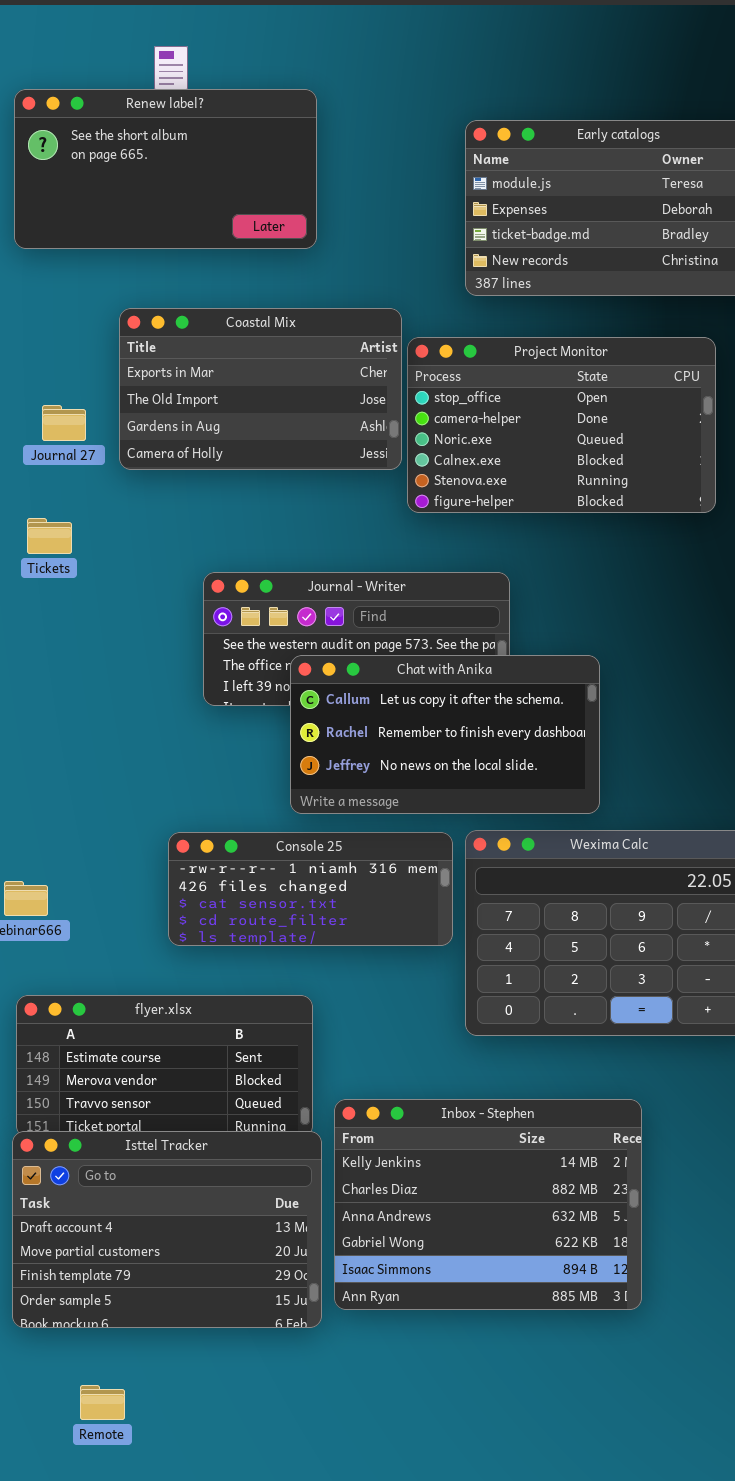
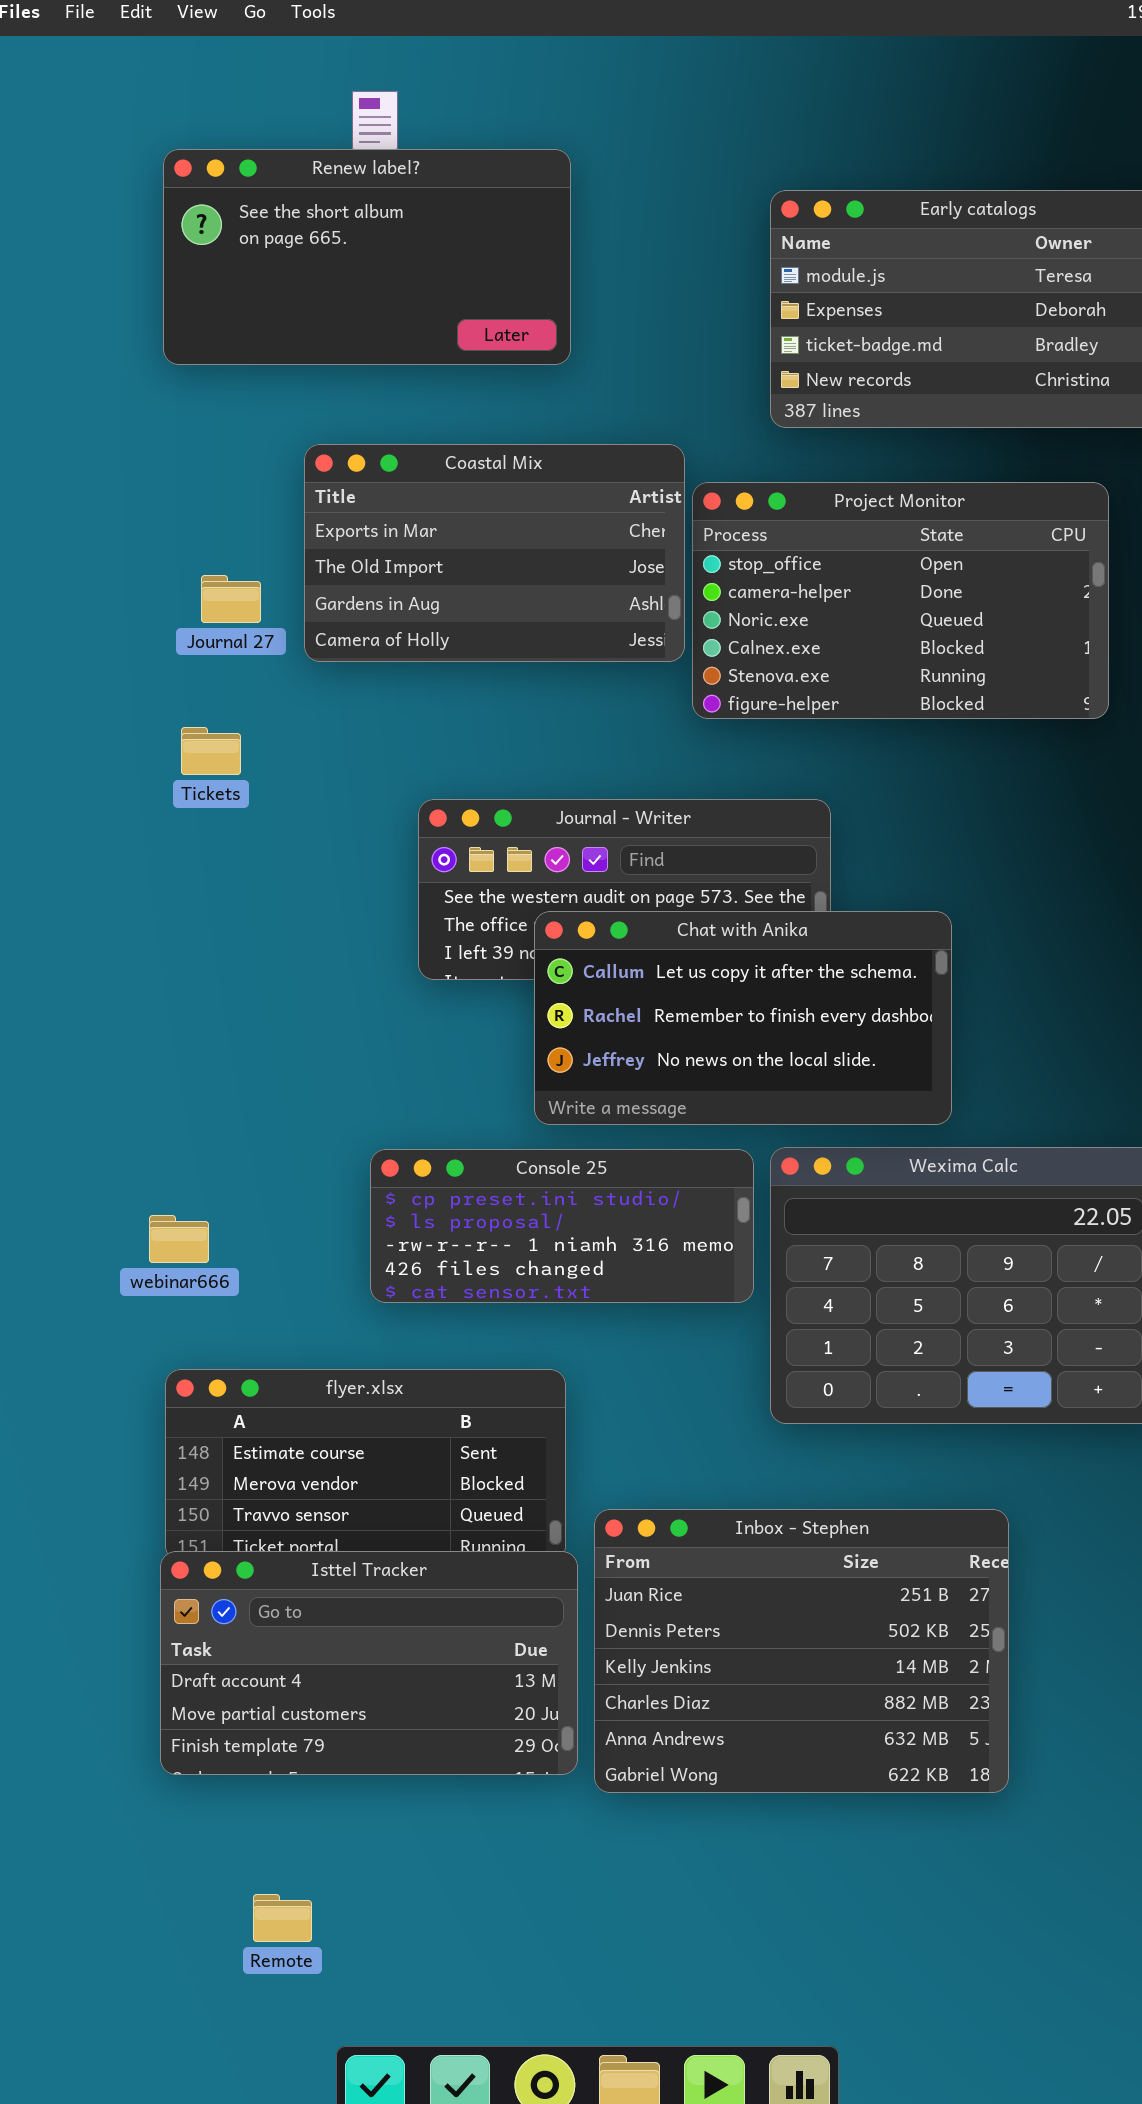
Console 25: [168,832,453,946] -> [370,1149,754,1303], scrolled up 2 rows
Inbox - Stephen: [334,1099,642,1310] -> [594,1509,1009,1793], scrolled up 2 rows
Isttel Tracker: [12,1131,322,1328] -> [160,1551,578,1775], resized

